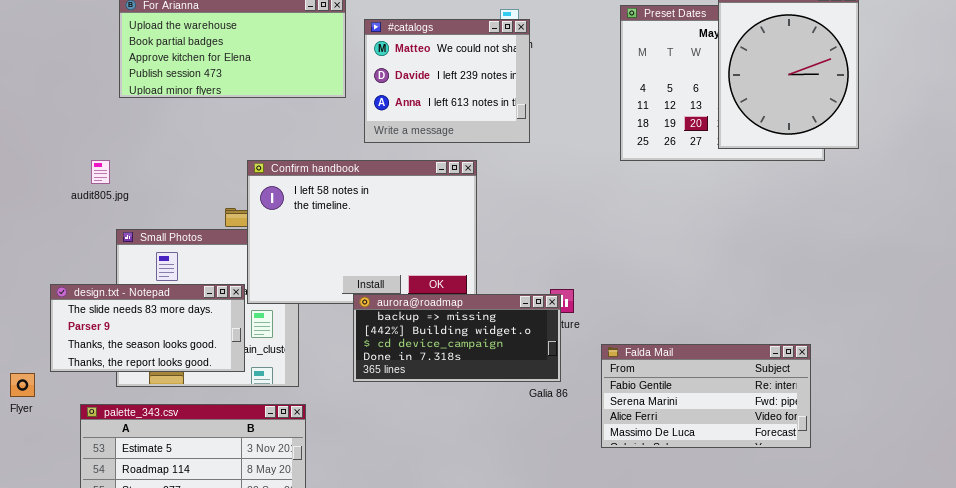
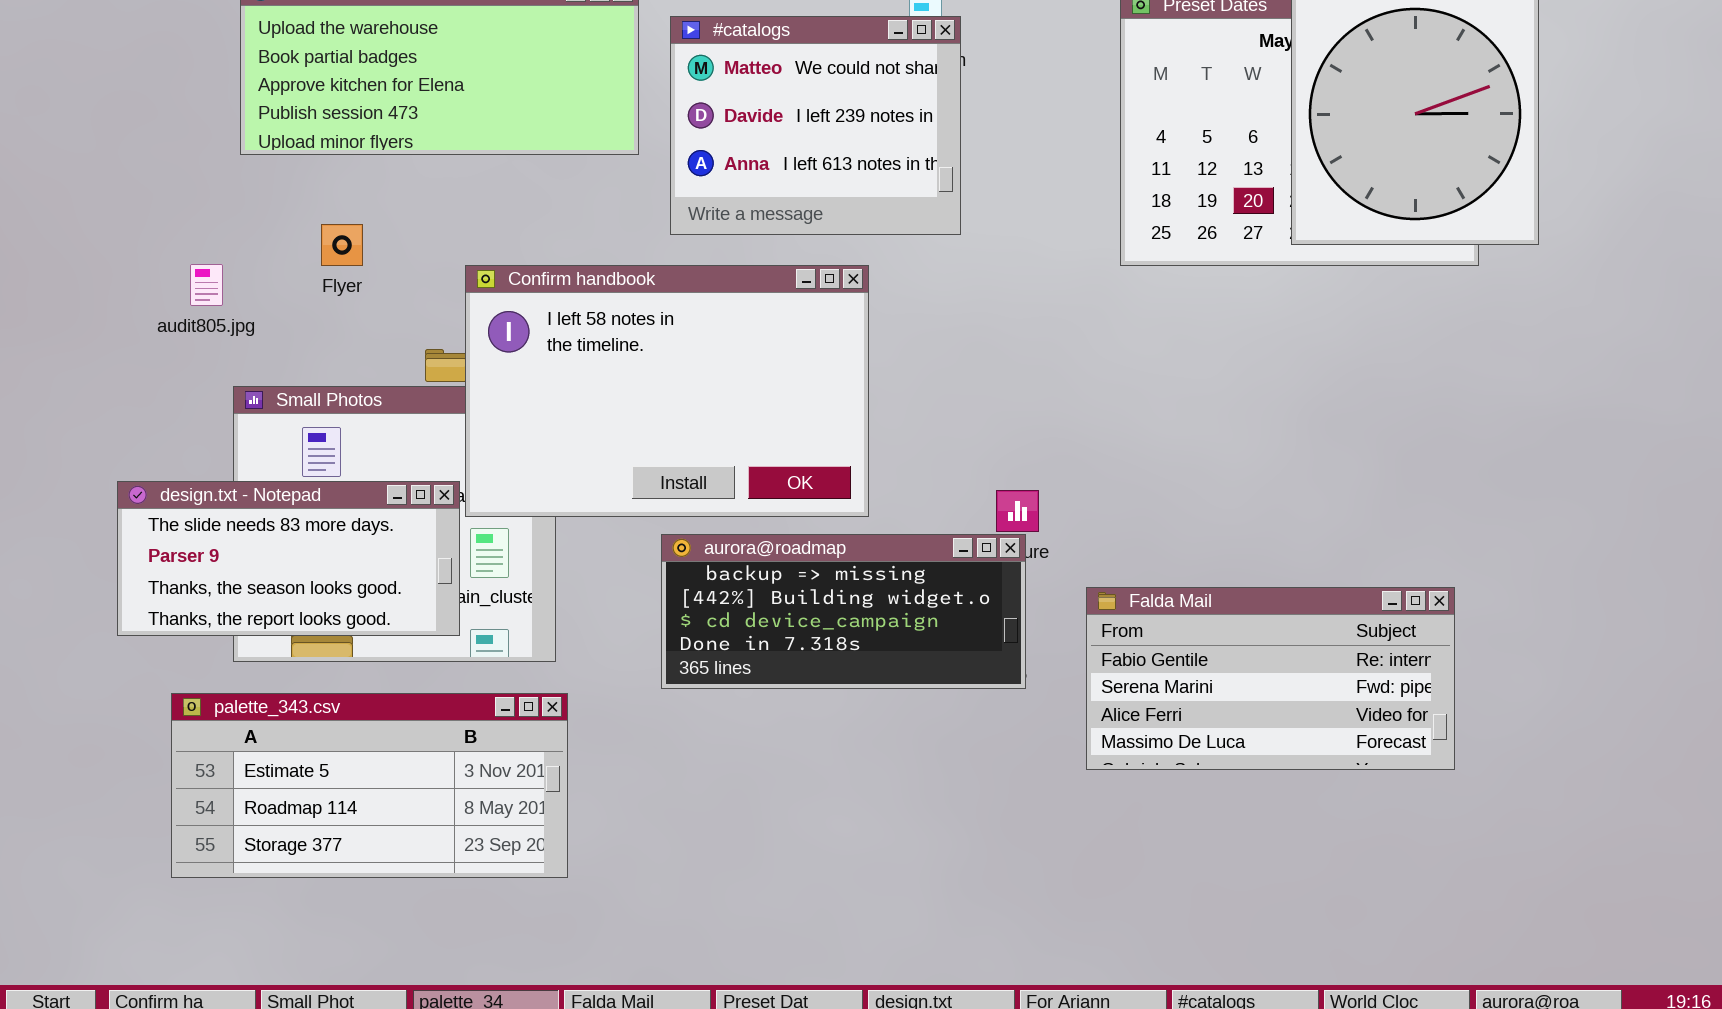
aurora@roadmap: [353,294,561,382] -> [661,534,1026,689], moved
Flyer: [10,373,35,397] -> [321,224,363,266], moved

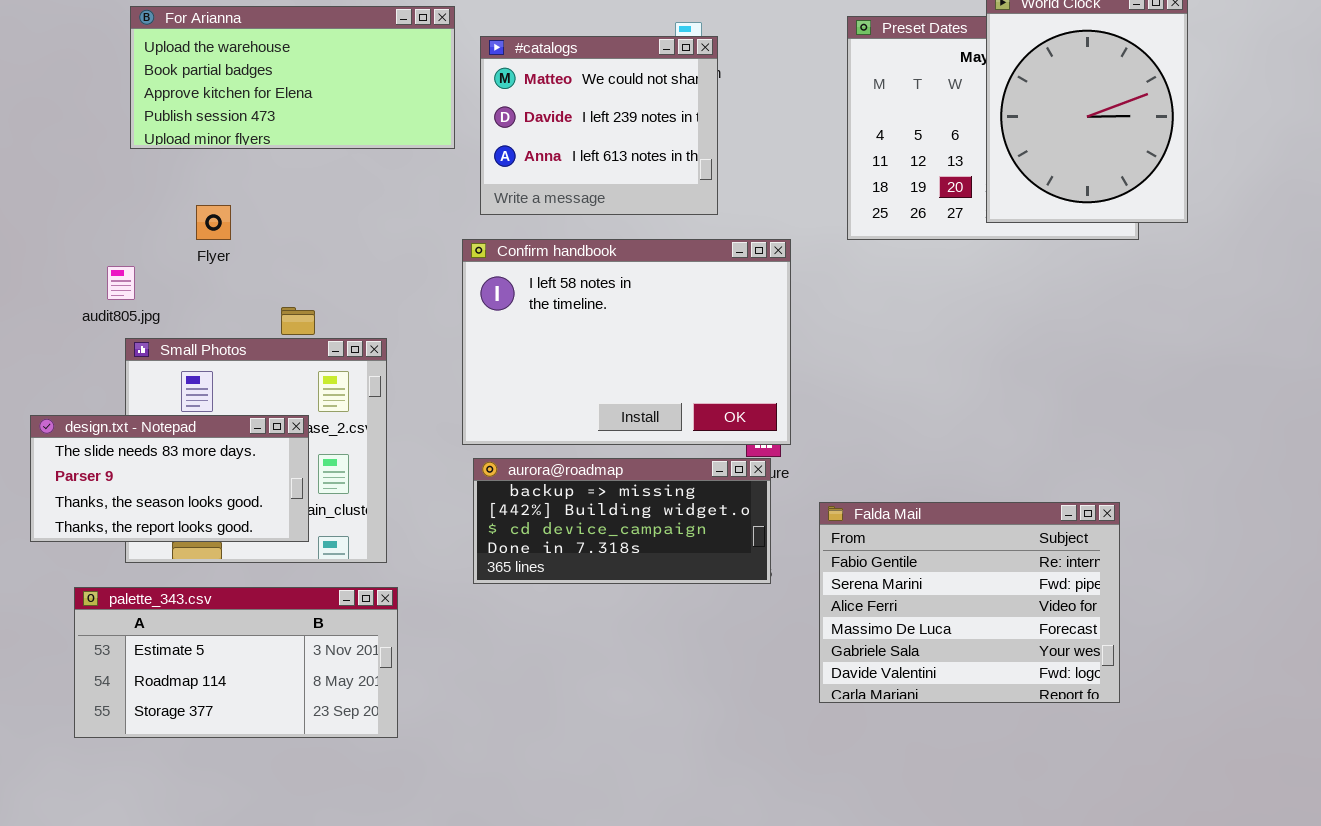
audit805.jpg: [190,264,223,306] -> [107,266,135,300], moved
Confirm handbook: [465,265,869,517] -> [462,239,791,445], moved
Falda Mail: [1086,587,1455,770] -> [819,502,1120,703], resized

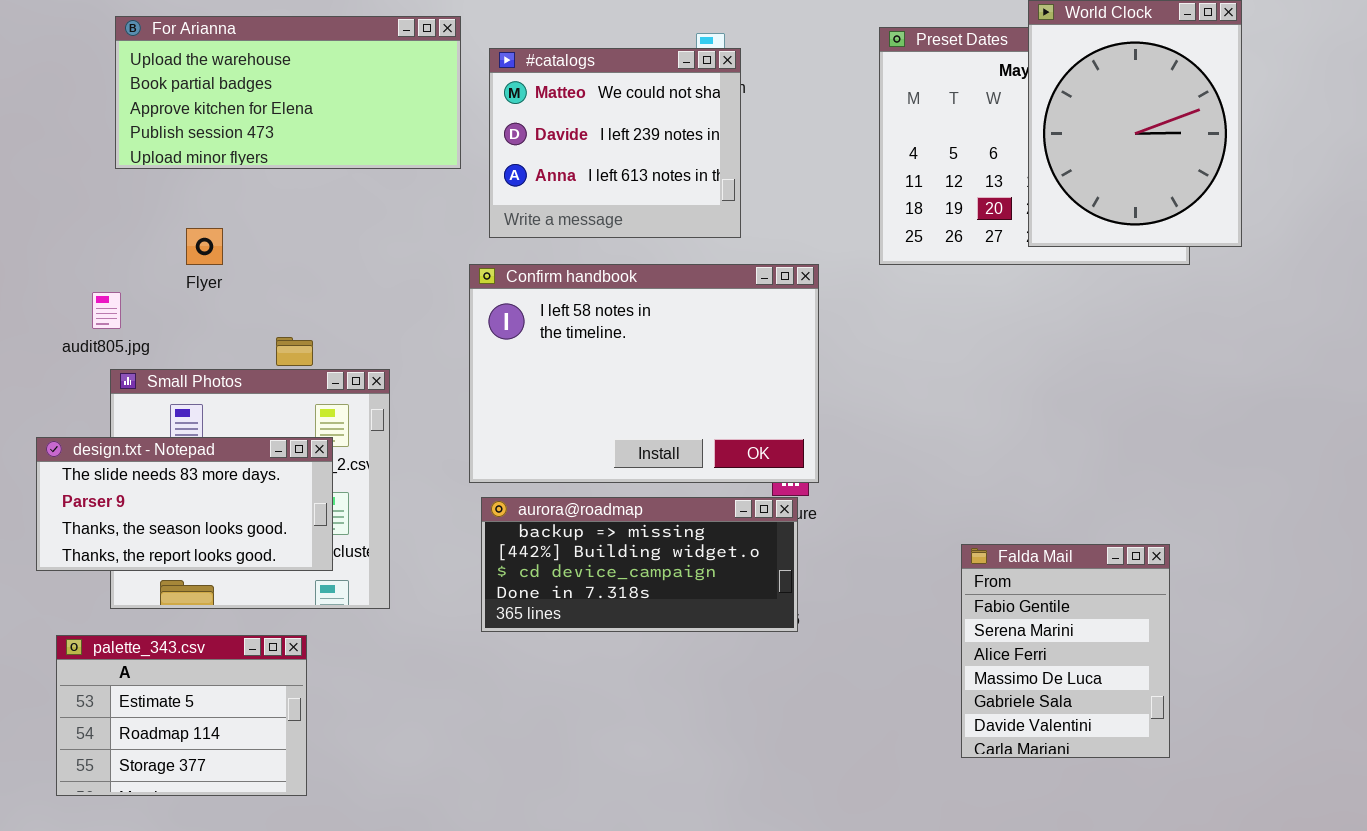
design.txt - Notepad: [30,415,309,542] -> [36,437,333,571], moved
Falda Mail: [819,502,1120,703] -> [961,544,1170,758], resized
palette_343.csv: [74,587,398,738] -> [56,635,307,796], resized

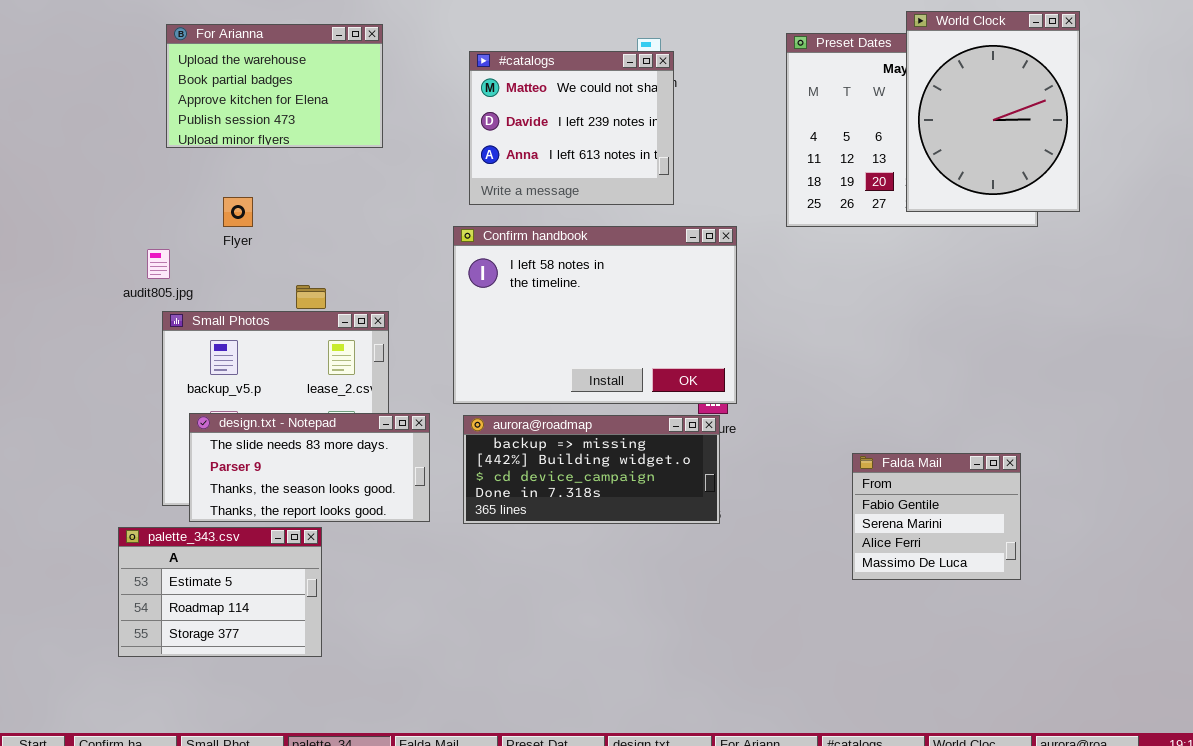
For Arianna: [115,16,461,169] -> [166,24,383,148], resized
design.txt - Notepad: [36,437,333,571] -> [189,413,430,522], moved
Falda Mail: [961,544,1170,758] -> [852,453,1021,580], resized

